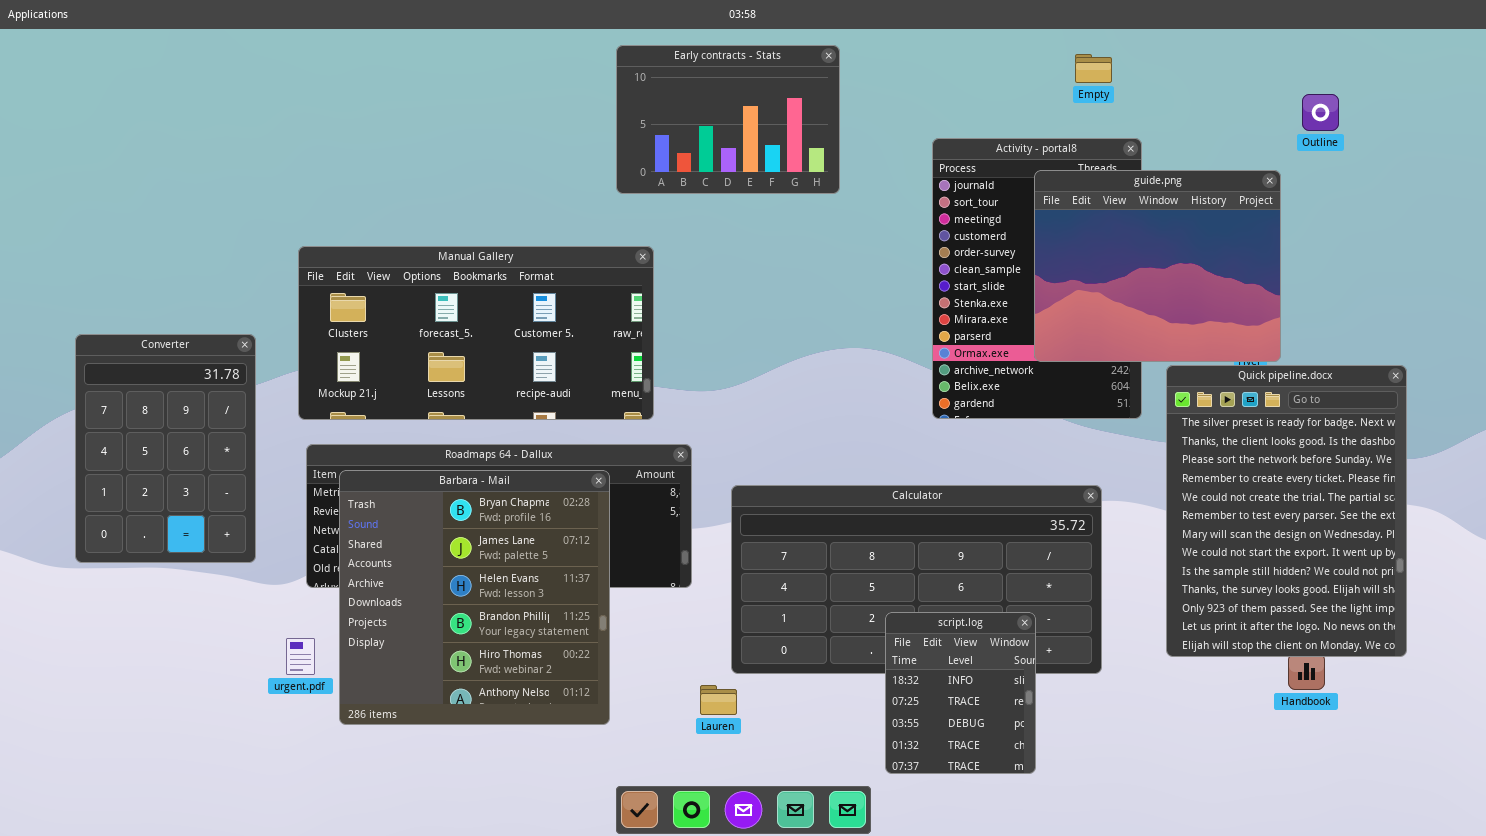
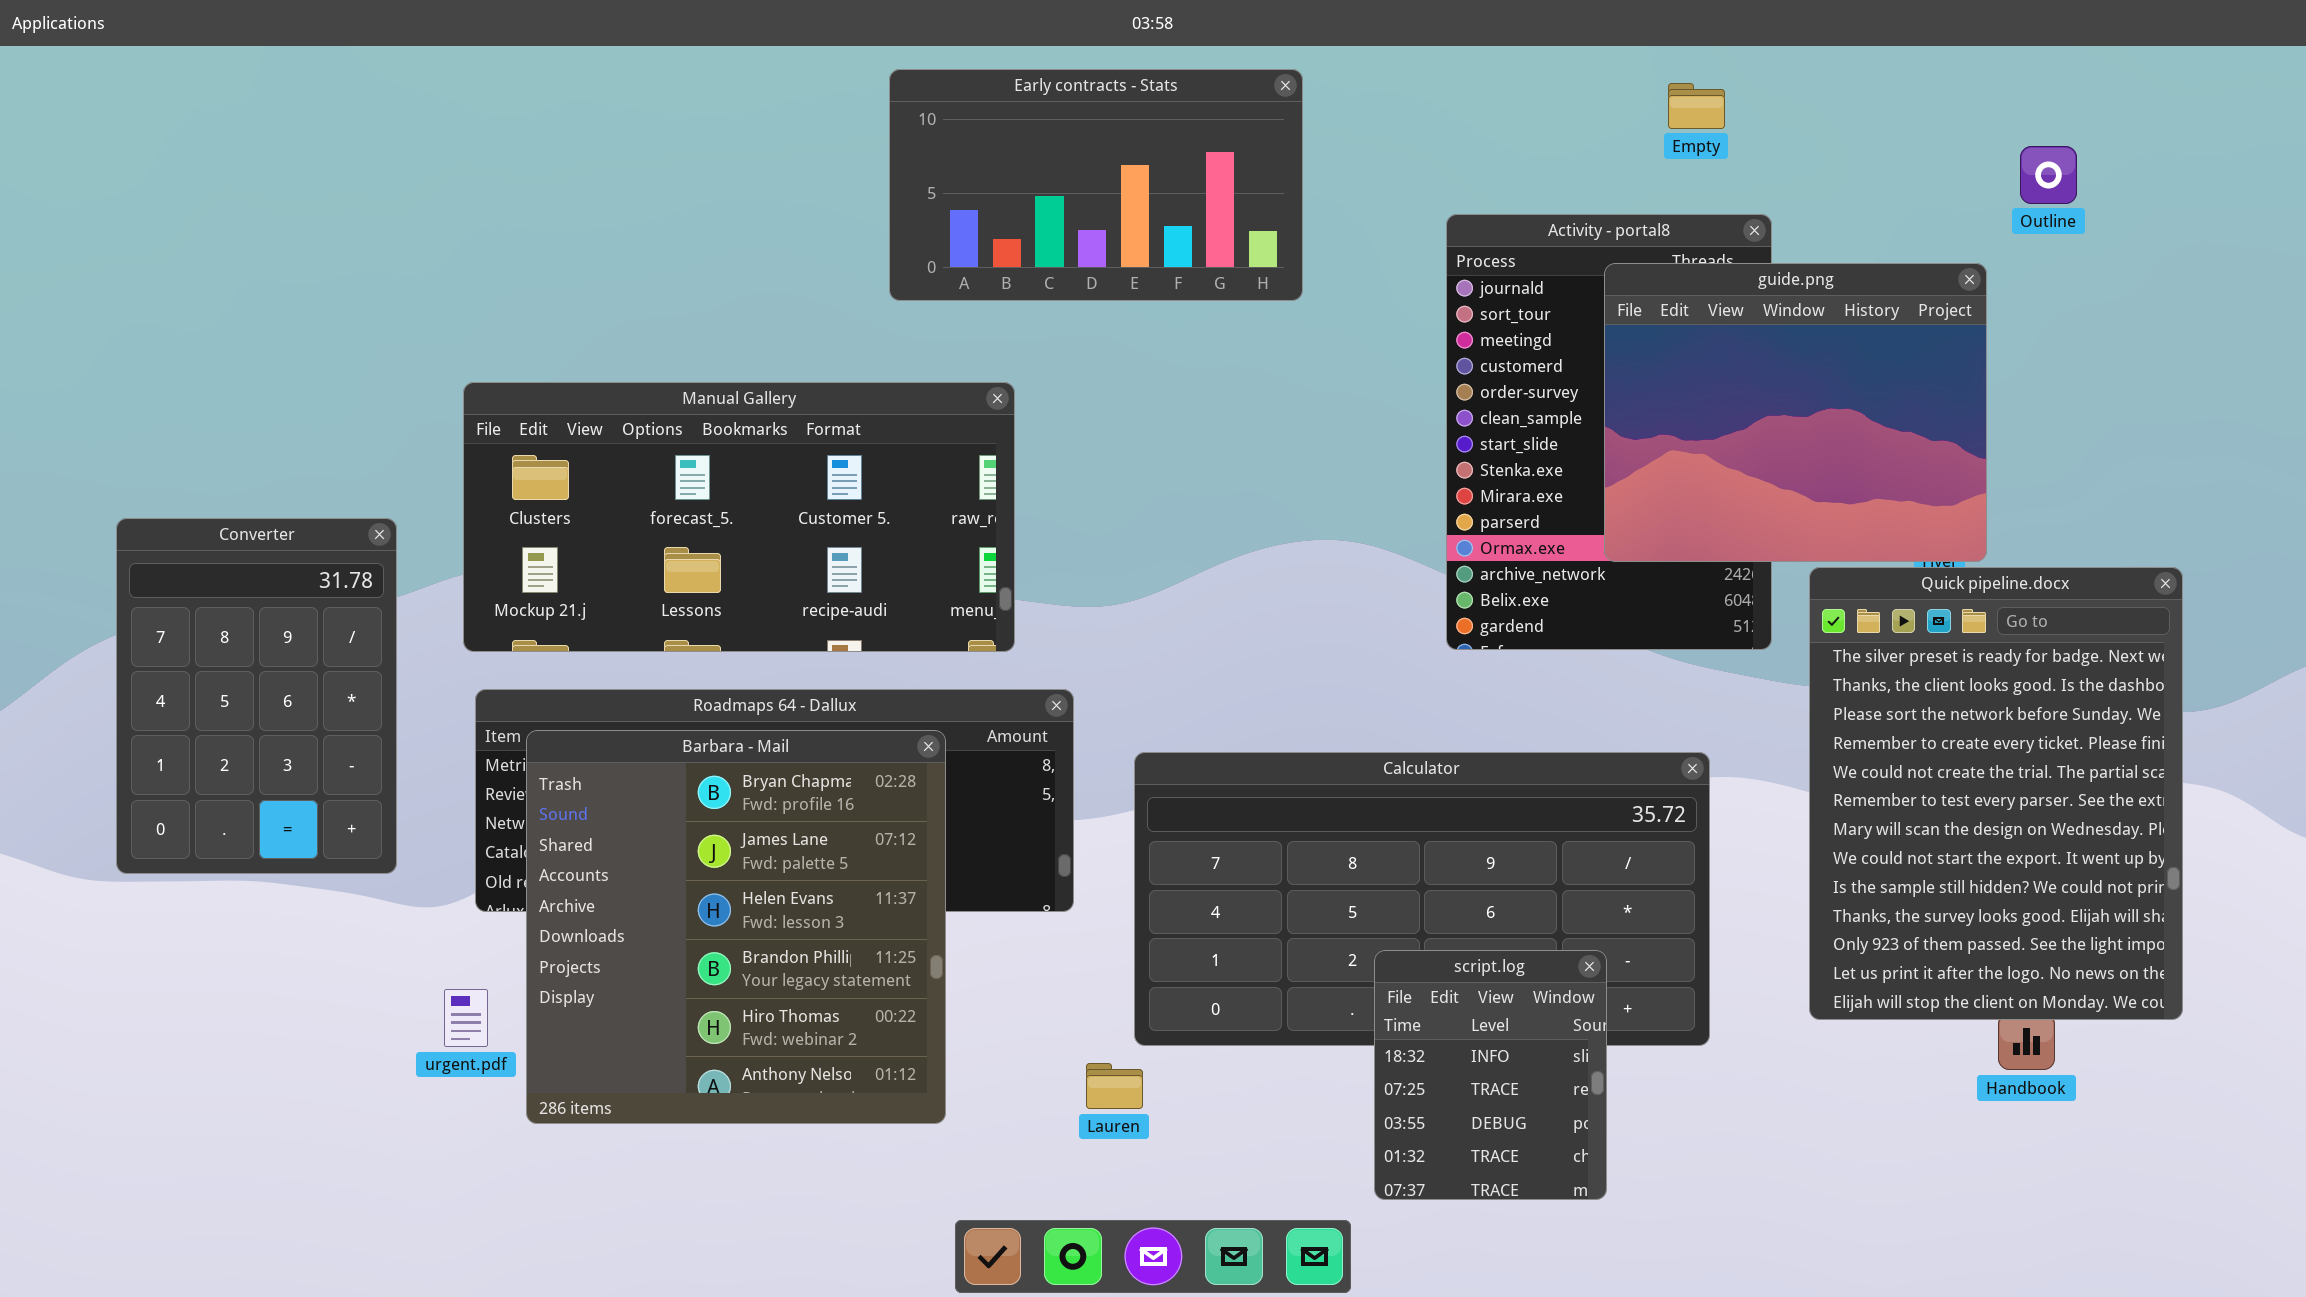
Early contracts - Stats: [616,45,840,194] -> [889,69,1303,301], resized

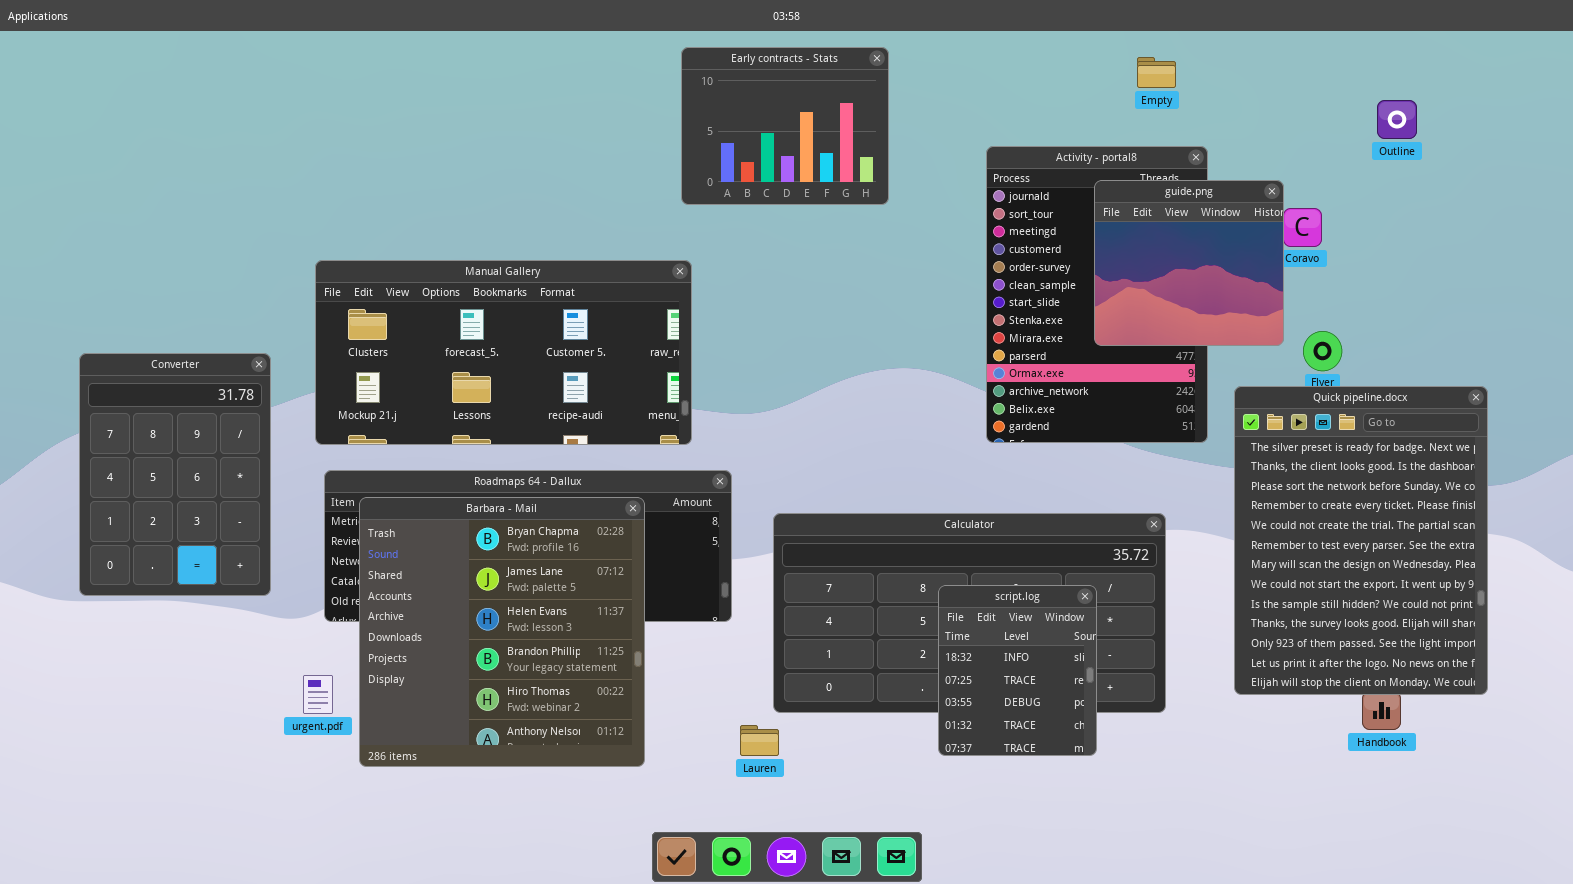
Early contracts - Stats: [889,69,1303,301] -> [681,47,889,205], resized
guide.png: [1604,263,1987,562] -> [1094,180,1284,346], resized
script.log: [1374,950,1607,1200] -> [938,585,1097,756], moved

